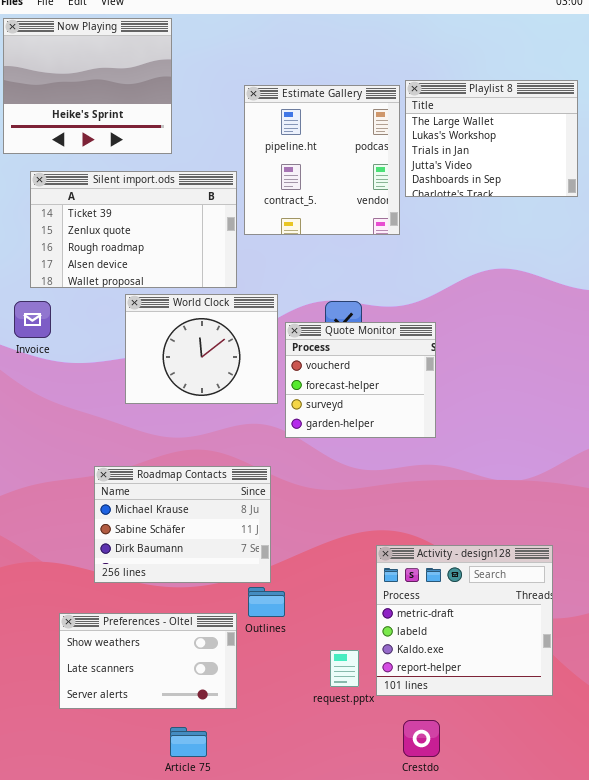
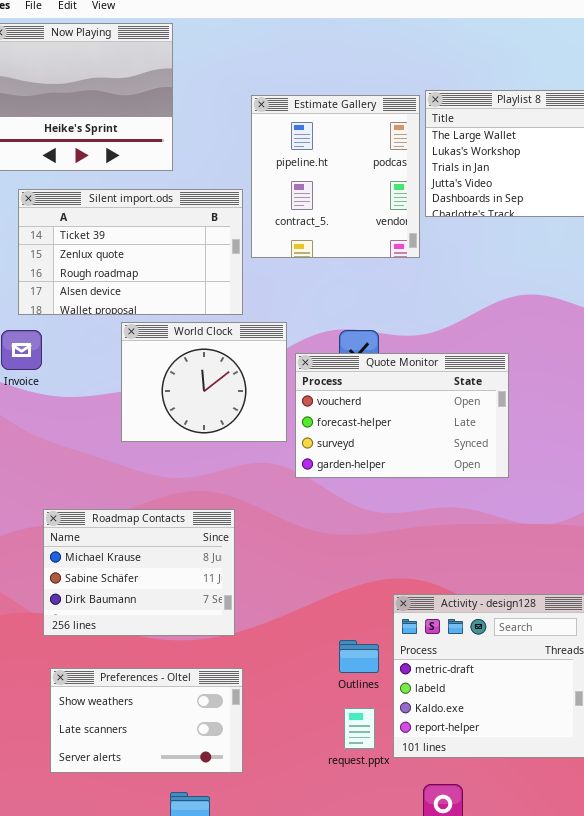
Quote Monitor: [285,322,436,438] -> [295,353,509,478], resized
Roadmap Contacts: [94,466,271,583] -> [43,509,235,636], moved
Outlines: [248,587,285,617] -> [339,640,379,673], moved

